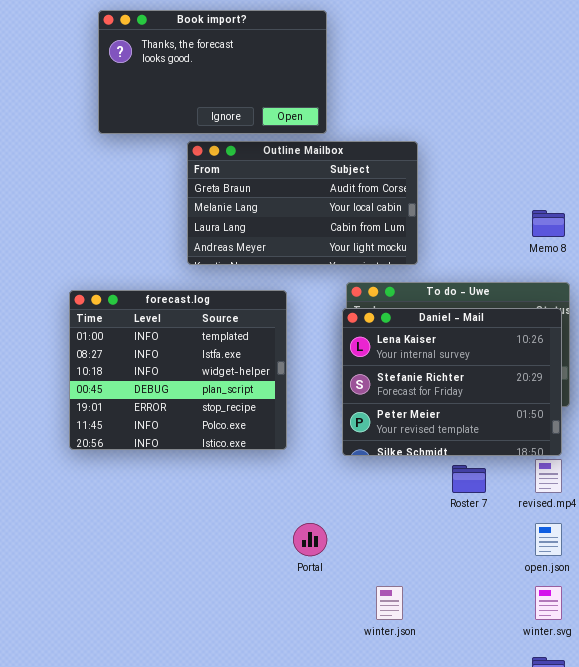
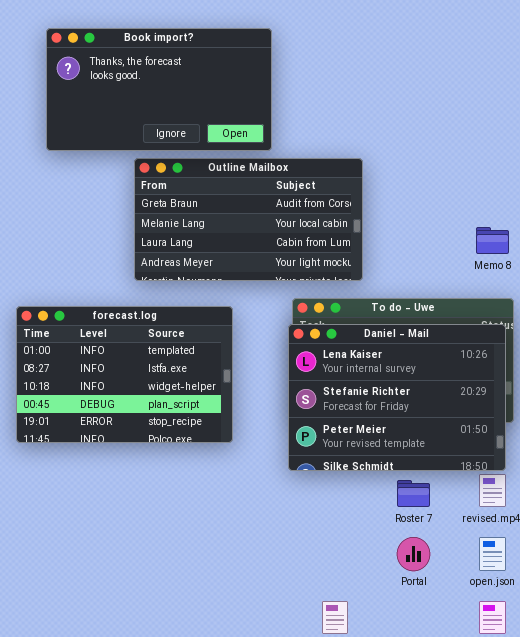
forecast.log: [69,290,287,450] -> [16,306,233,443], resized
Portal: [293,523,327,556] -> [397,537,430,571], moved

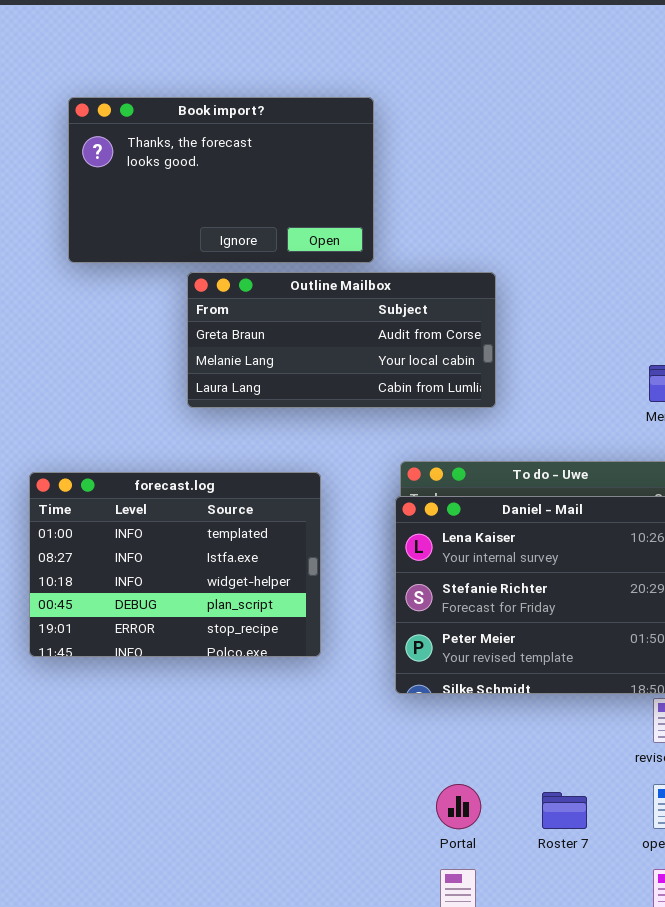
Outline Mailbox: [134,158,363,281] -> [187,272,496,408], resized
Roster 7: [397,480,430,507] -> [542,792,587,829], moved
Portal: [397,537,430,571] -> [436,784,481,829], moved

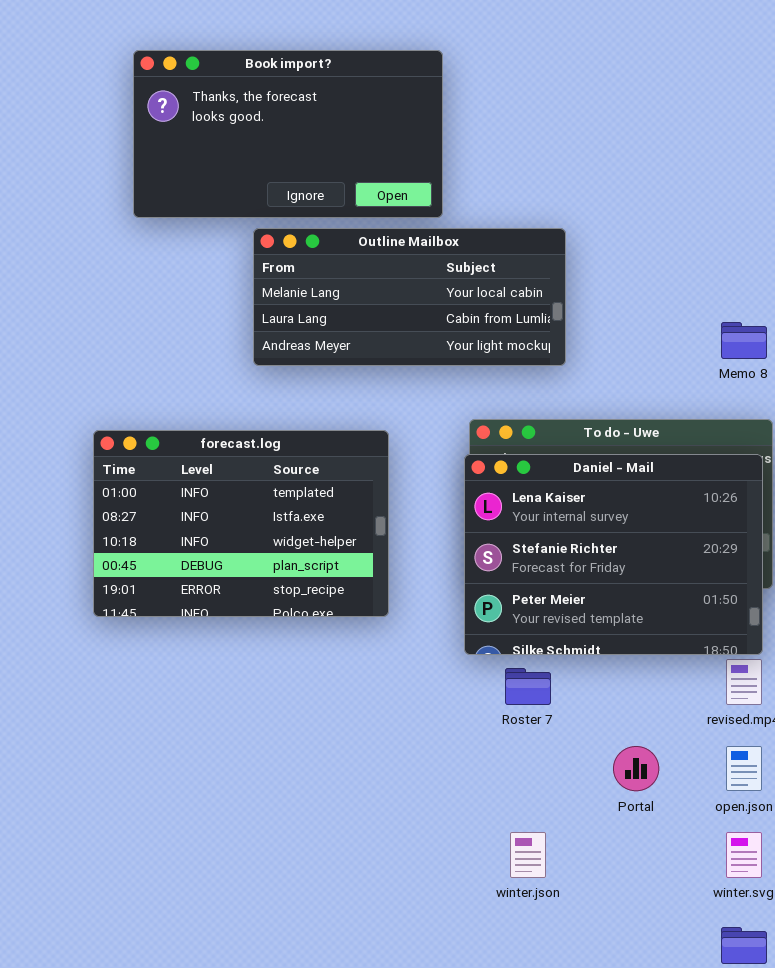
Outline Mailbox: [187,272,496,408] -> [253,228,566,366], scrolled down 1 row
Portal: [436,784,481,829] -> [613,746,659,791], moved
Roster 7: [542,792,587,829] -> [505,668,551,705], moved

